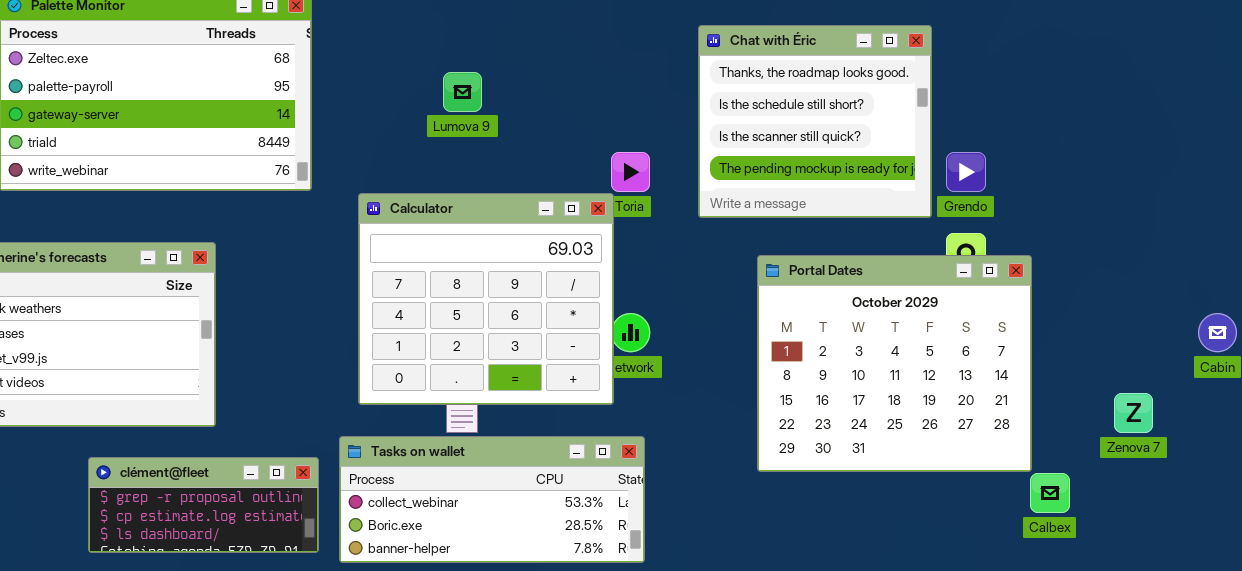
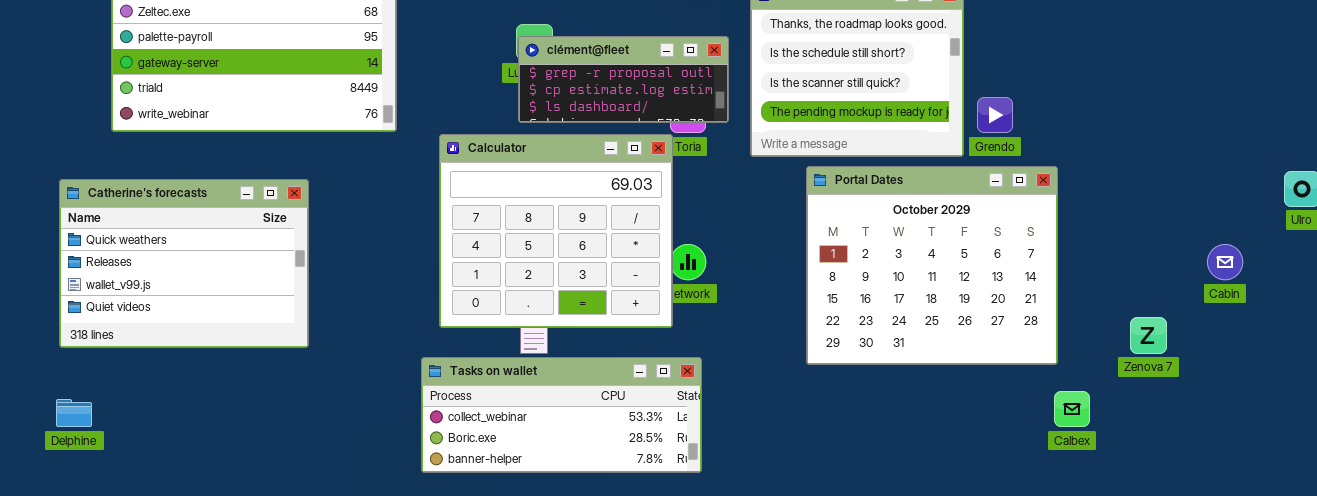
Portal Dates: [757,255,1032,472] -> [806,166,1058,365], moved
clément@fleet: [88,457,319,553] -> [518,36,729,123], moved

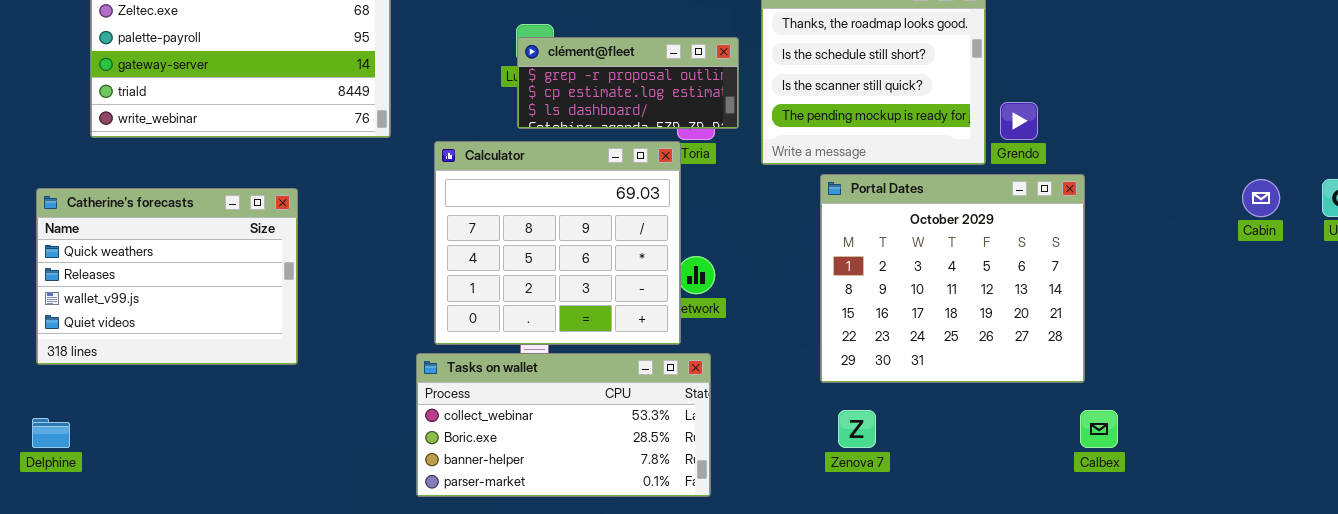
Cabin: [1207,244,1243,280] -> [1242,179,1280,217], moved
Zenova 7: [1130,317,1167,354] -> [838,410,876,448], moved
Tasks on wallet: [421,357,702,473] -> [416,353,711,497], resized

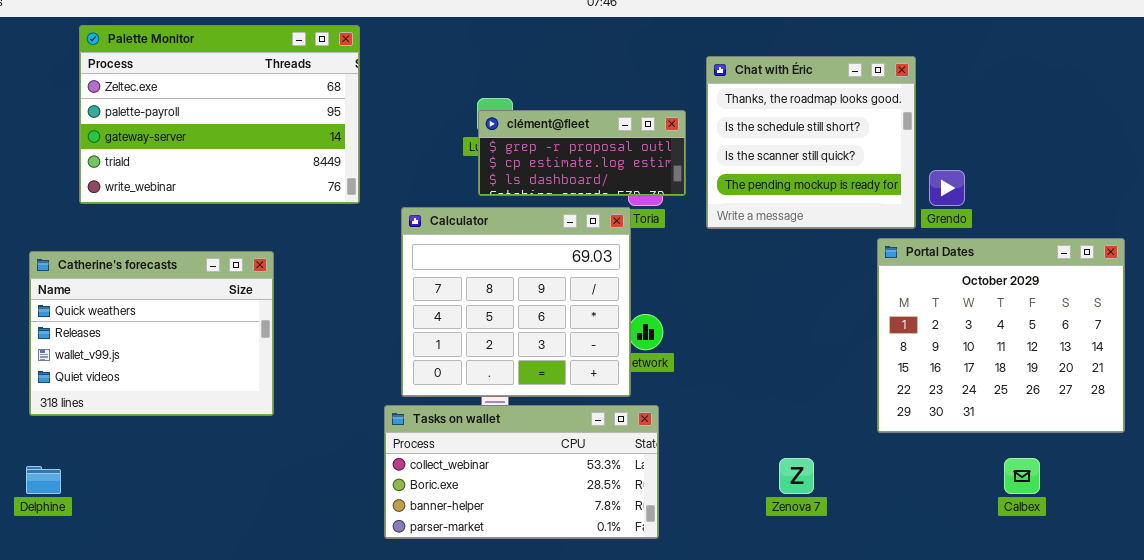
Portal Dates: [820,174,1085,383] -> [877,238,1125,433], moved

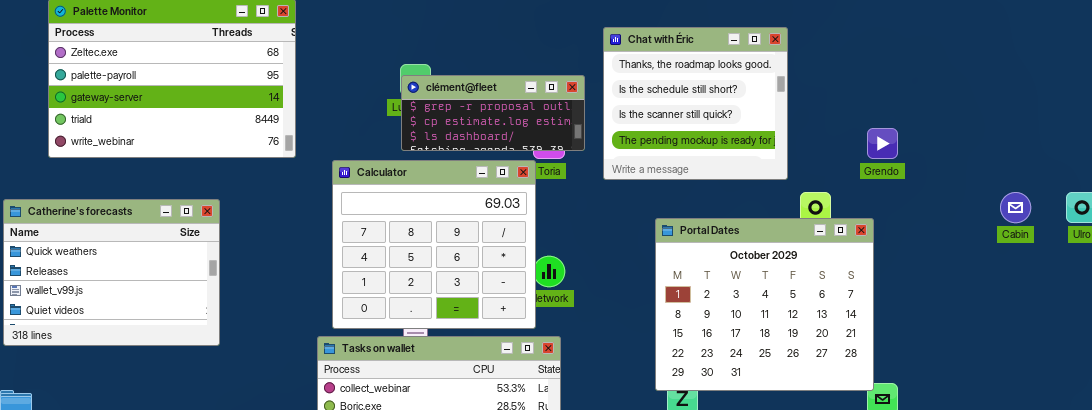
Grendo: [929,170,965,206] -> [867,128,898,159], moved
Portal Dates: [877,238,1125,433] -> [655,218,874,391], moved

